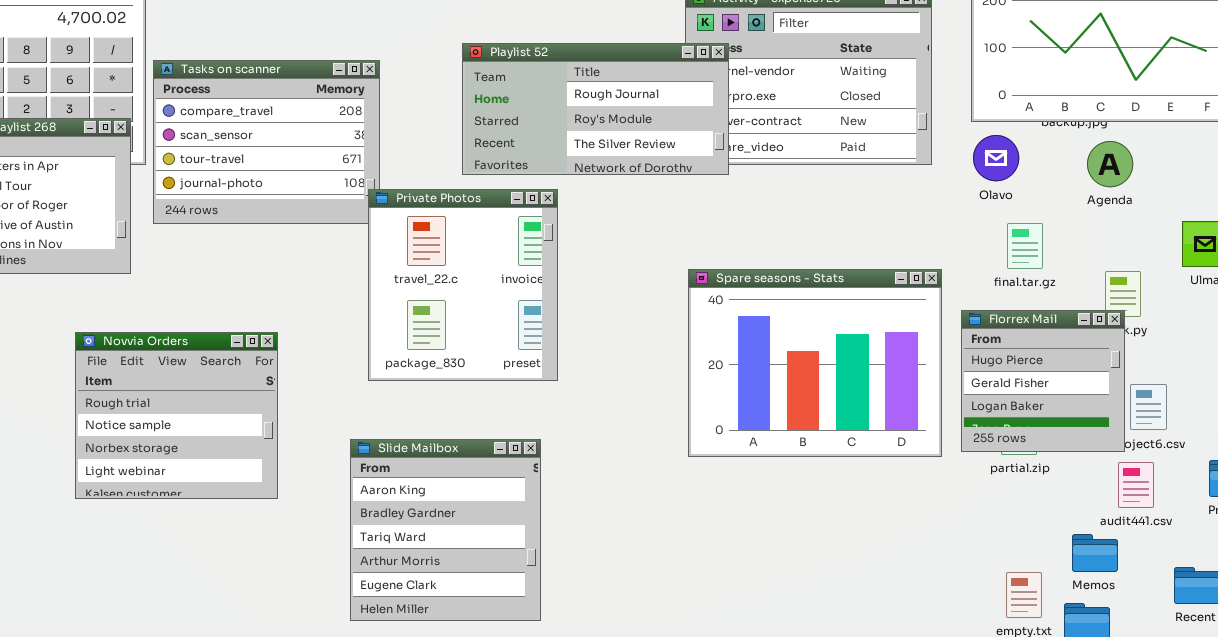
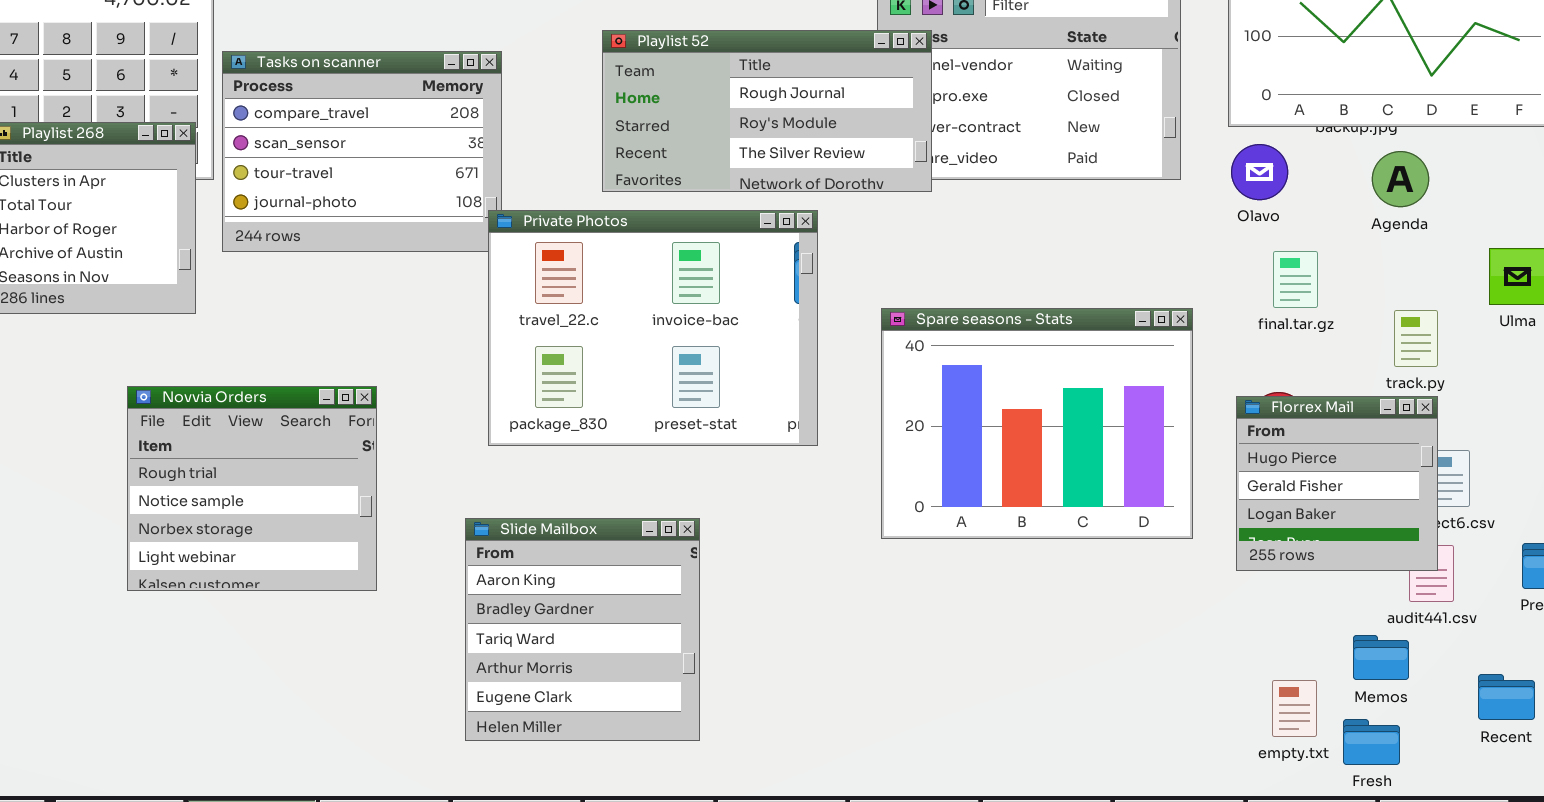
Private Photos: [368,189,558,381] -> [488,210,818,446], resized
Florrex Mail: [961,310,1125,452] -> [1236,396,1438,571], moved

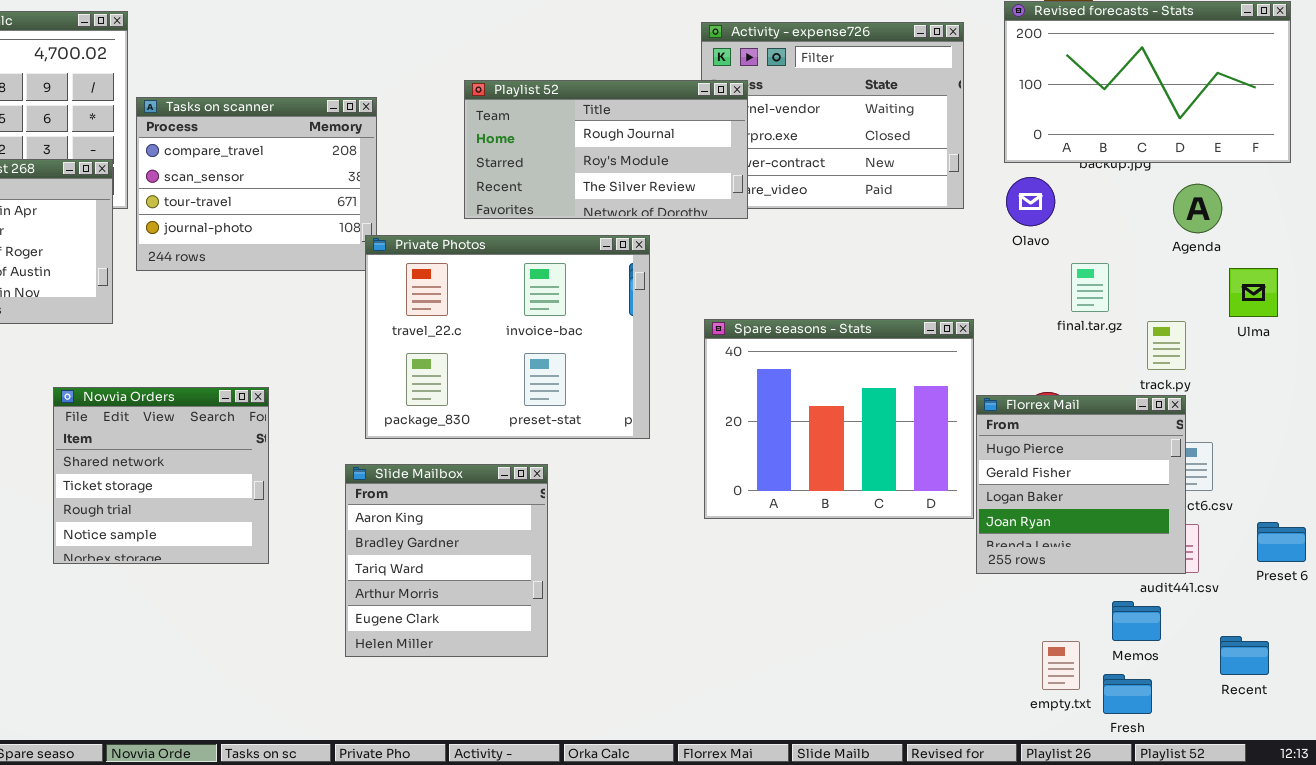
Agenda: [1372,151,1429,207] -> [1173,184,1222,233], moved
final.tar.gz: [1273,251,1318,308] -> [1071,263,1109,312], moved
Novvia Orders: [127,386,377,591] -> [53,387,269,564], scrolled up 2 rows
Florrex Mail: [1236,396,1438,571] -> [976,395,1186,574], resized
Slide Mailbox: [465,518,700,741] -> [345,464,548,657], moved

